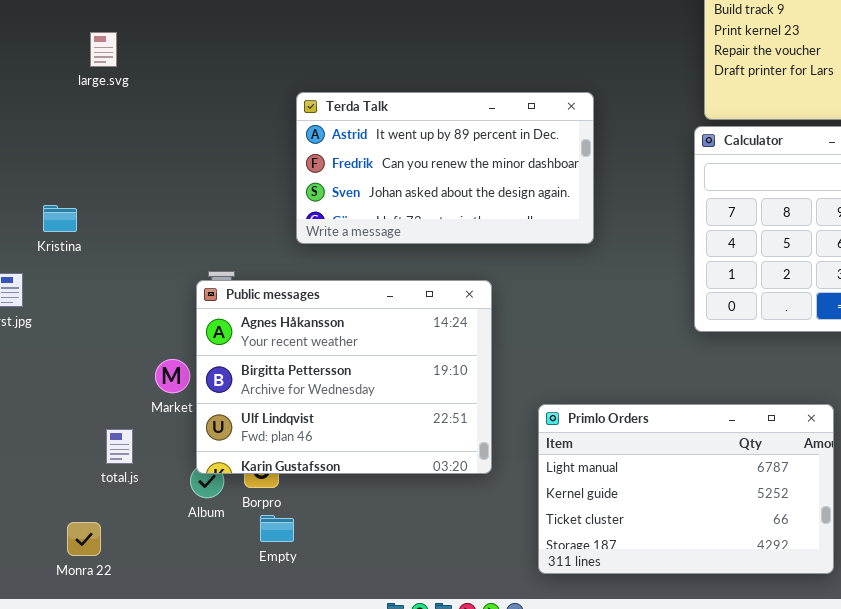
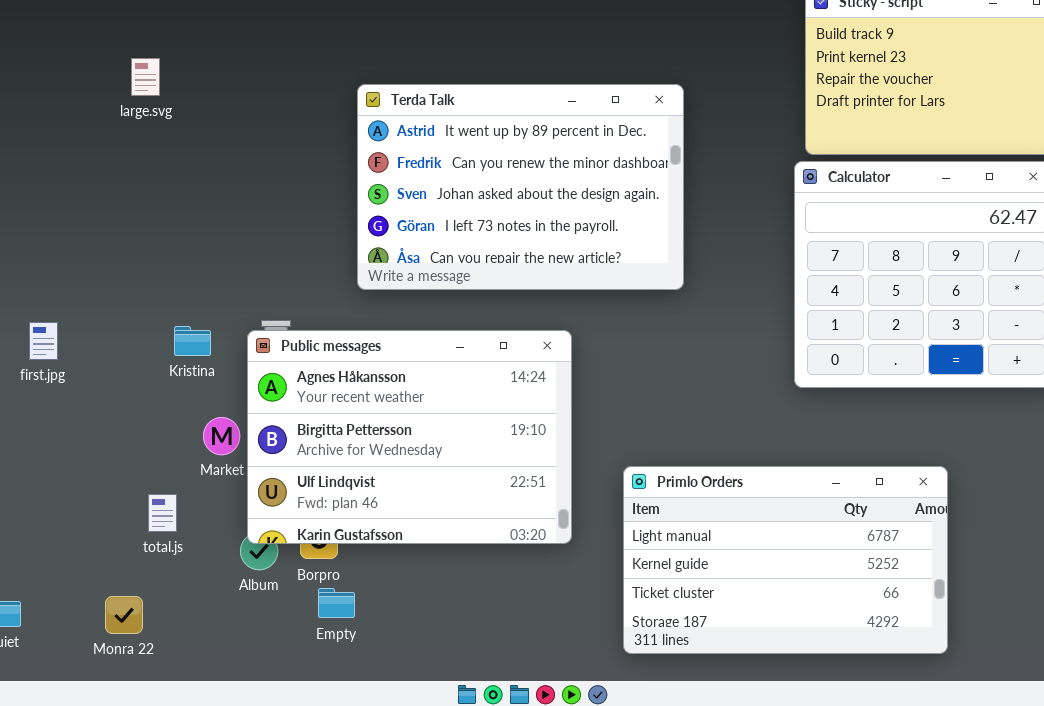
Terda Talk: [296,92,594,244] -> [357,84,684,290], resized
Kristina: [43,205,77,232] -> [174,326,211,356], moved

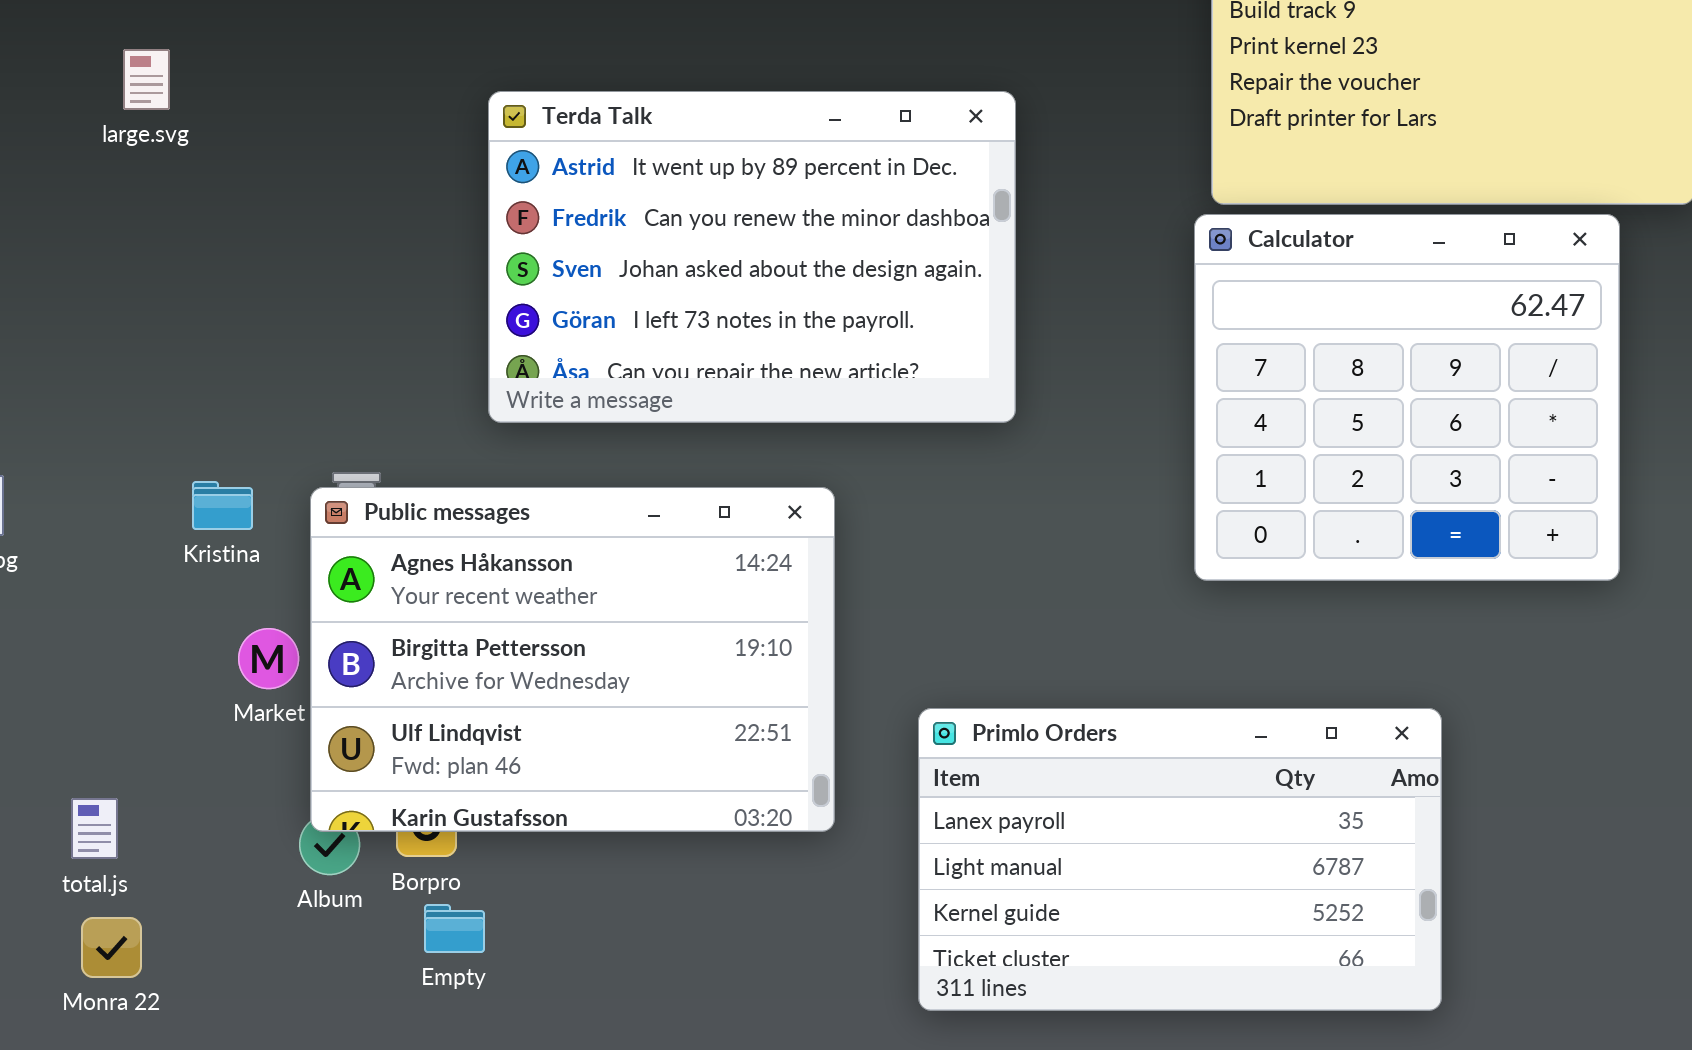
Primlo Orders: [623,466,948,654] -> [918,708,1442,1011], scrolled up 1 row
total.js: [148,494,177,532] -> [71,798,118,859], moved

